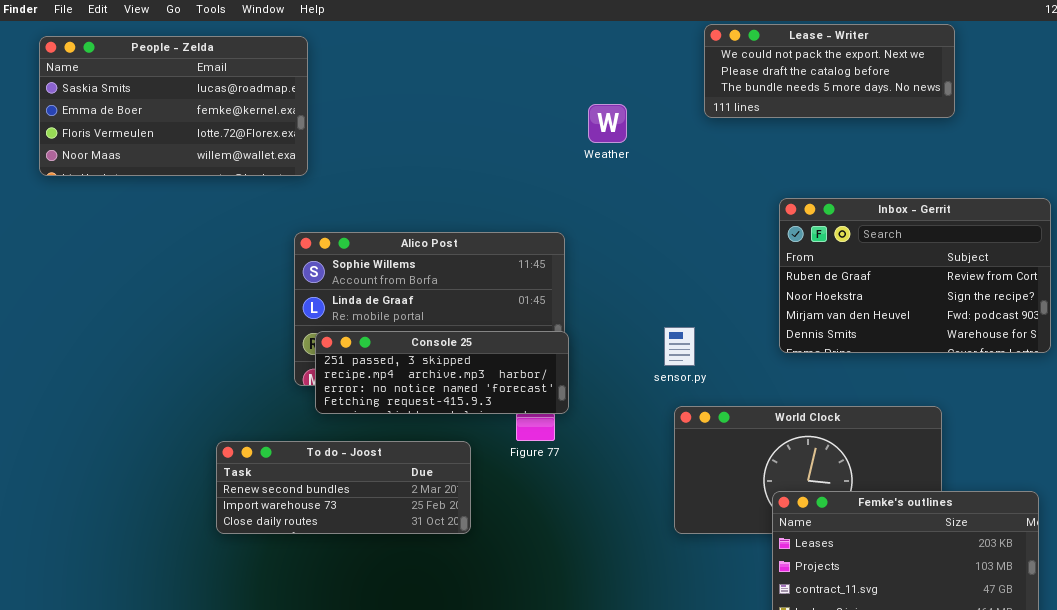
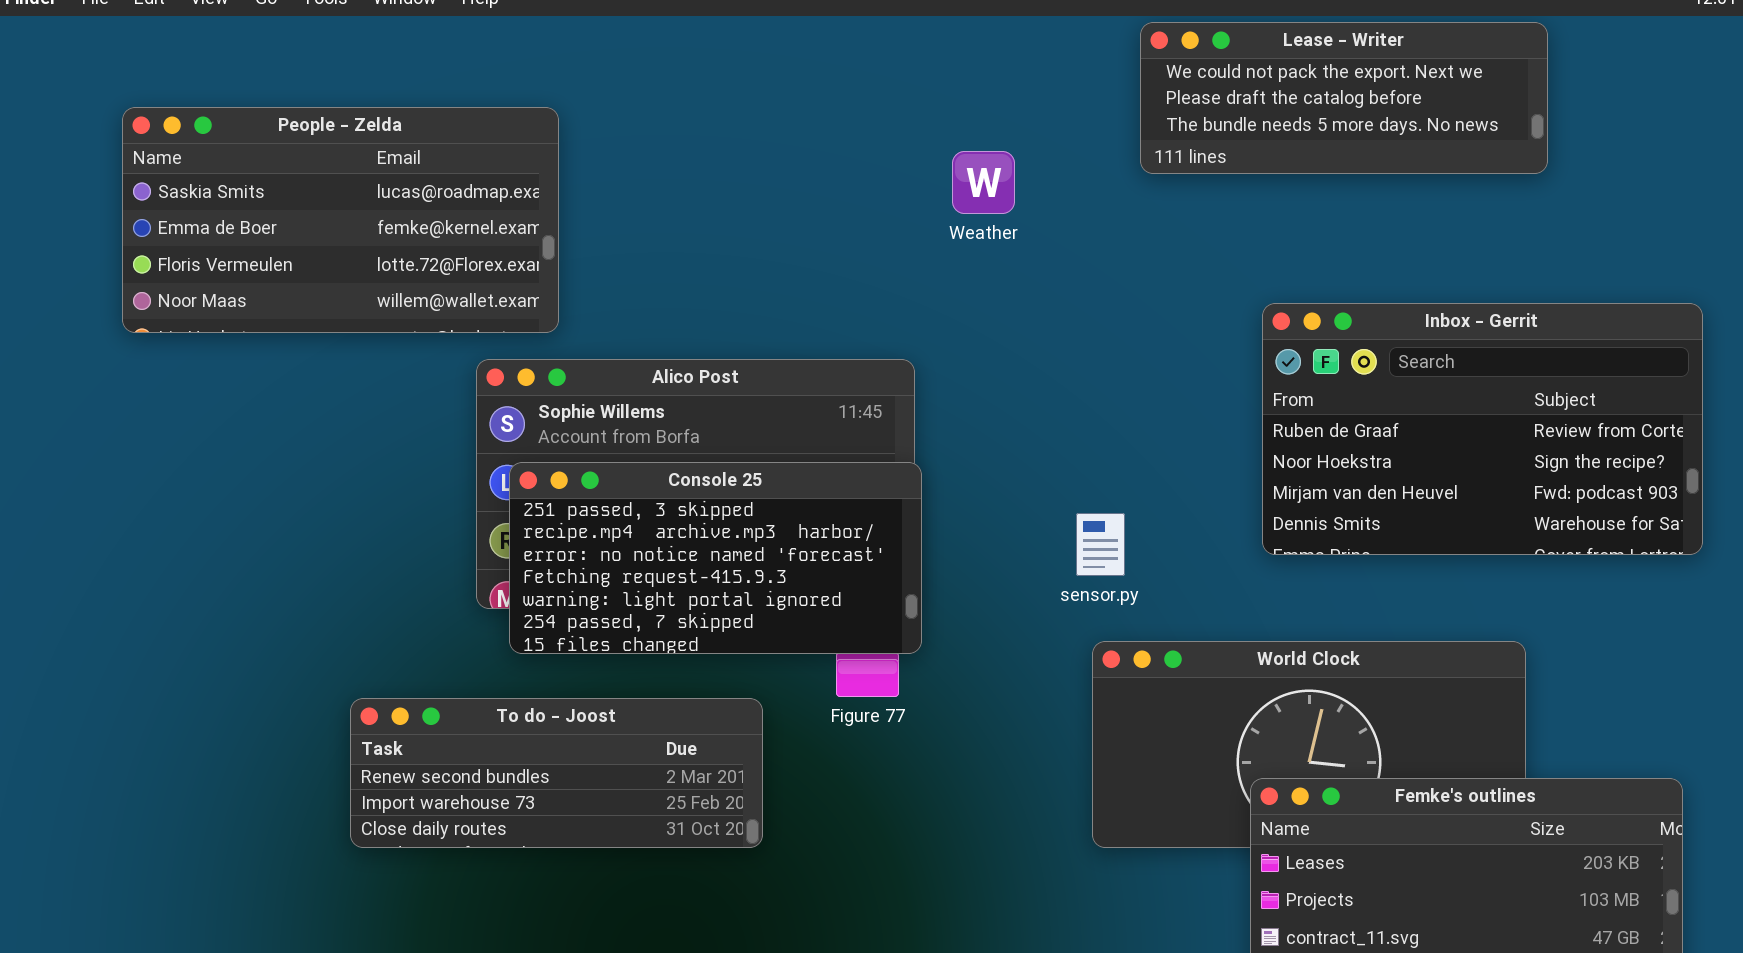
People - Zelda: [39,36,308,176] -> [122,107,559,333], moved
Console 25: [315,331,569,414] -> [509,462,922,654], resized

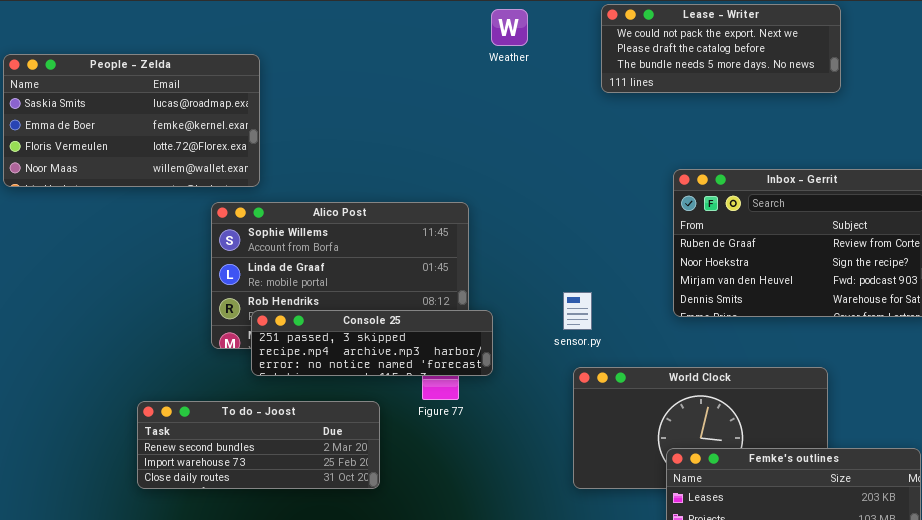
Weather: [952,151,1015,214] -> [491,9,528,46], moved
Console 25: [509,462,922,654] -> [251,310,493,376], moved, resized

